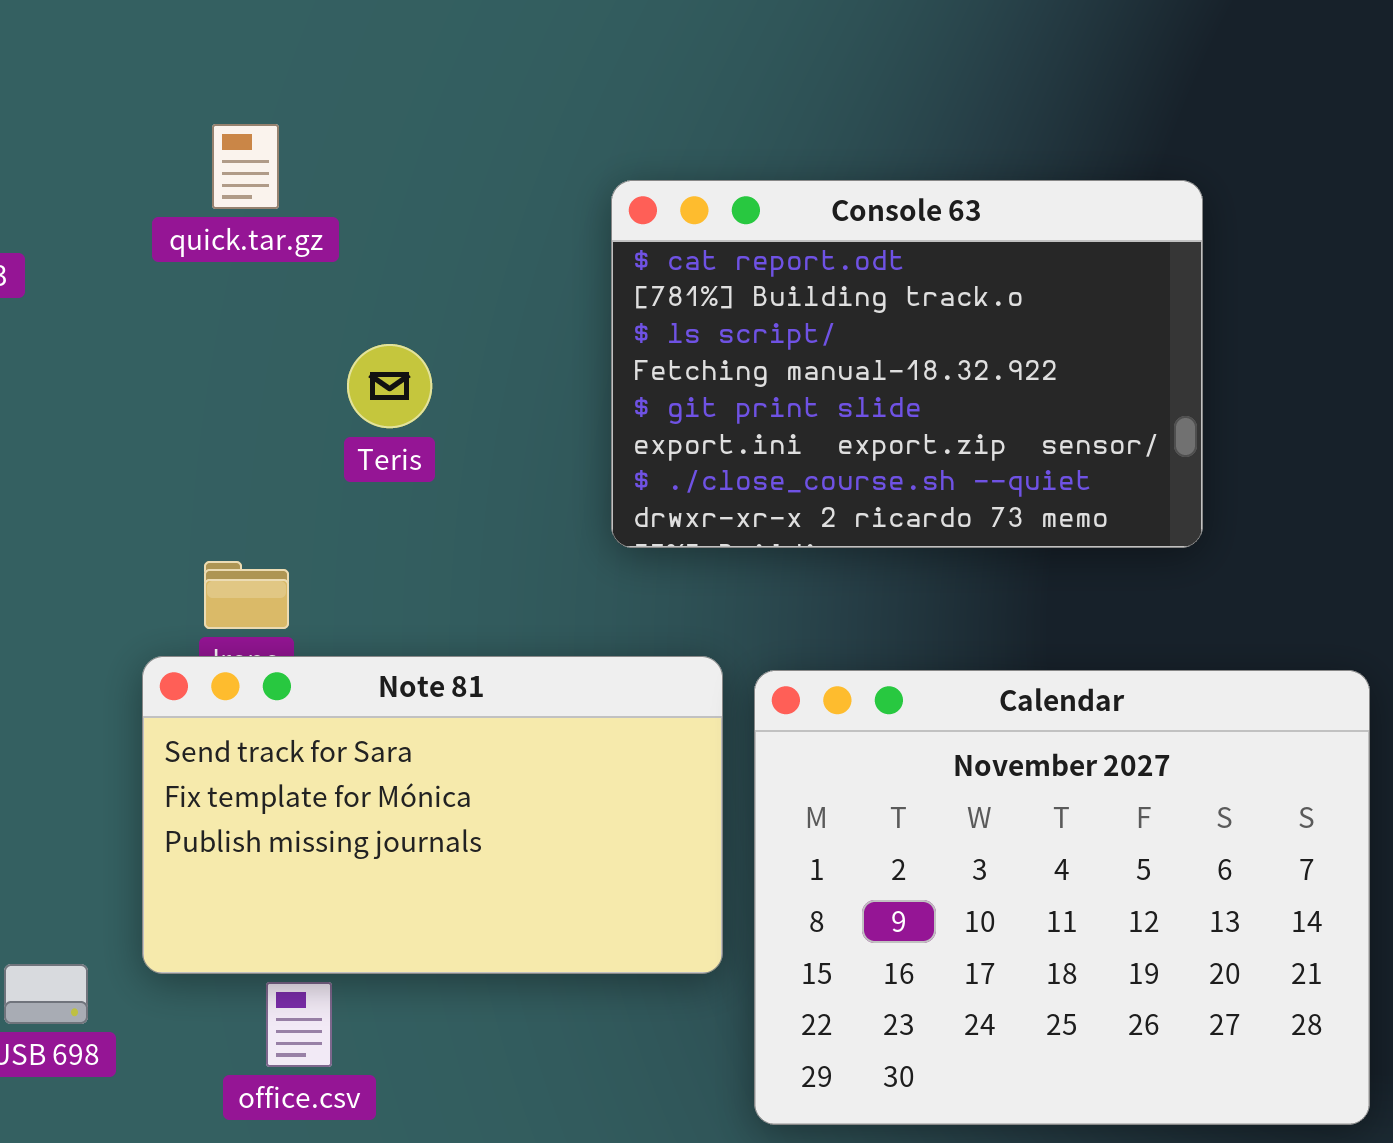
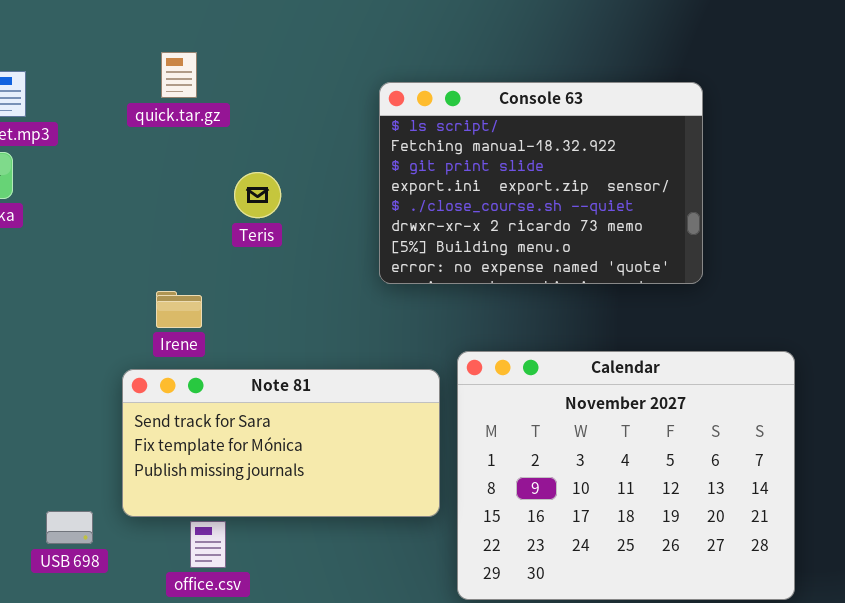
Console 63: [611,180,1203,548] -> [379,82,703,284], scrolled down 2 rows
Note 81: [142,656,723,974] -> [122,369,440,517], resized

